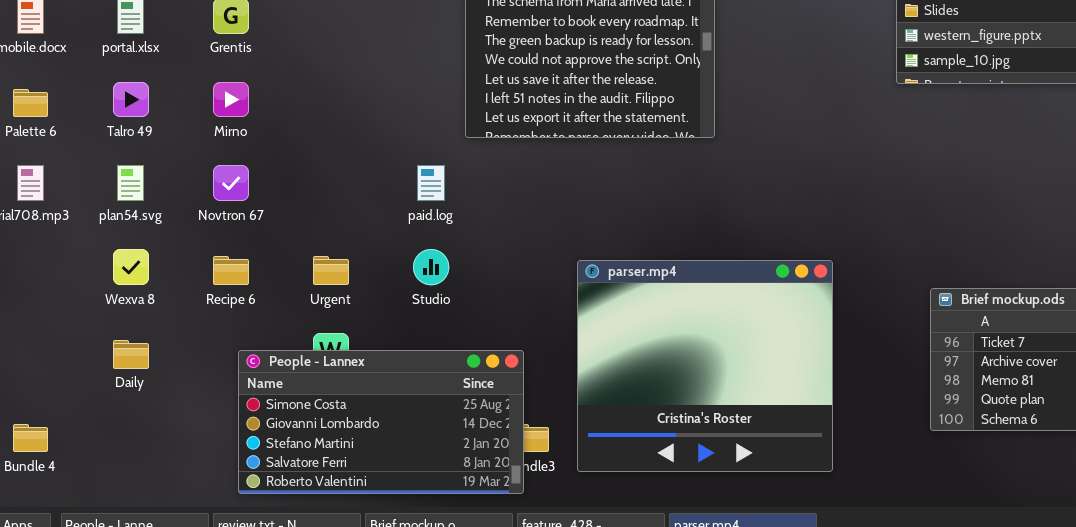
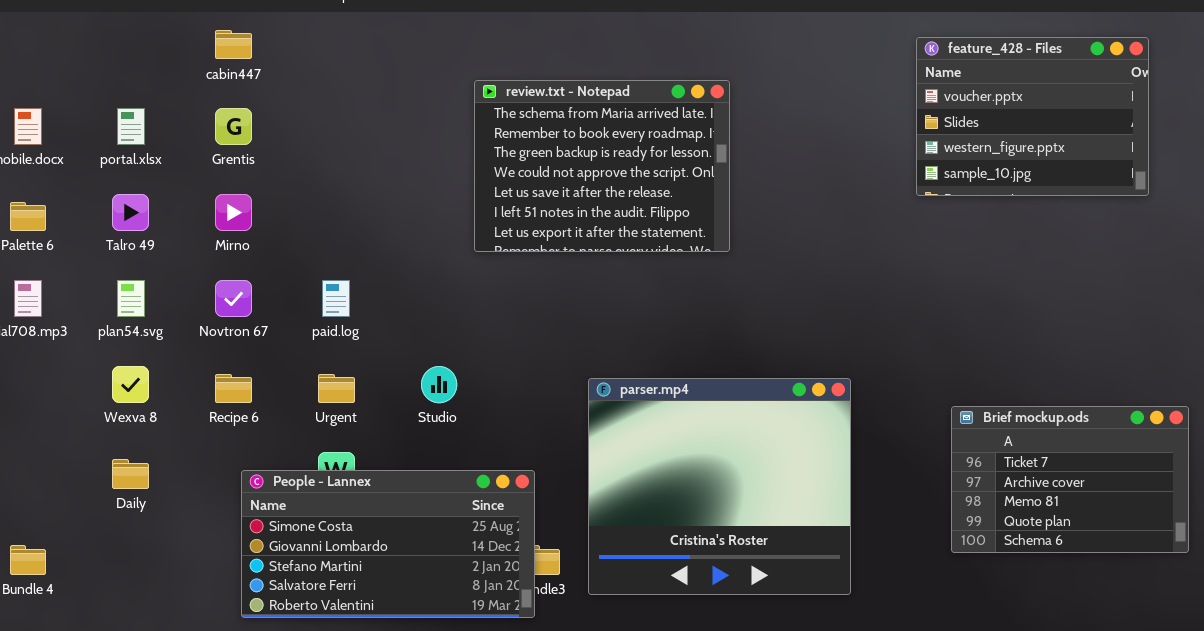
paid.log: [417,165,445,201] -> [322,280,350,317], moved

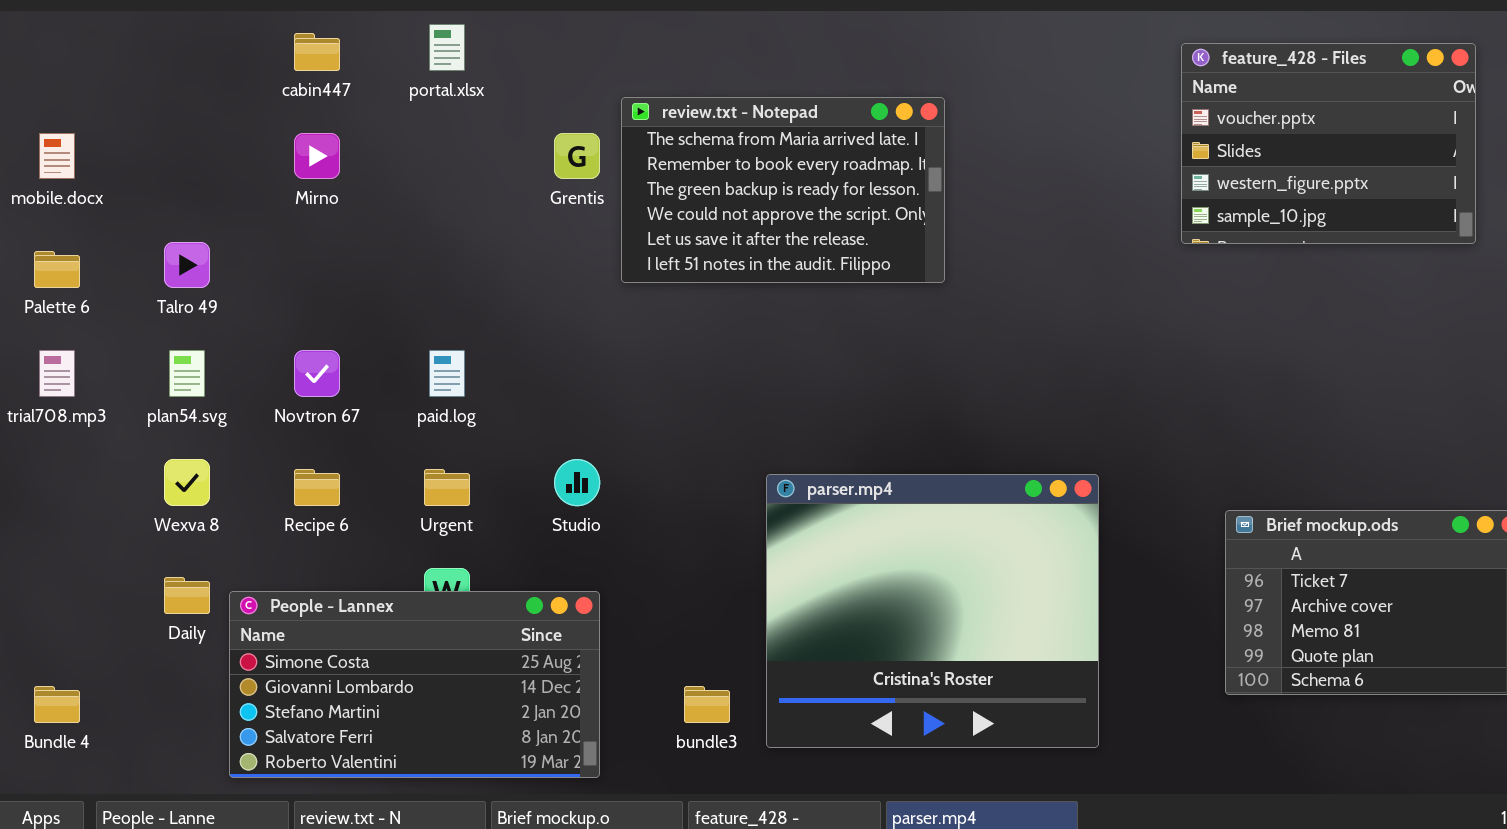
review.txt - Notepad: [474,80,730,252] -> [621,97,945,283], resized
portal.xlsx: [117,108,145,145] -> [429,24,465,71], moved
Grentis: [215,108,252,145] -> [554,133,600,179], moved
Mirno: [215,194,252,231] -> [294,133,340,179], moved
People - Lannex: [241,470,535,618] -> [229,591,600,778], moved

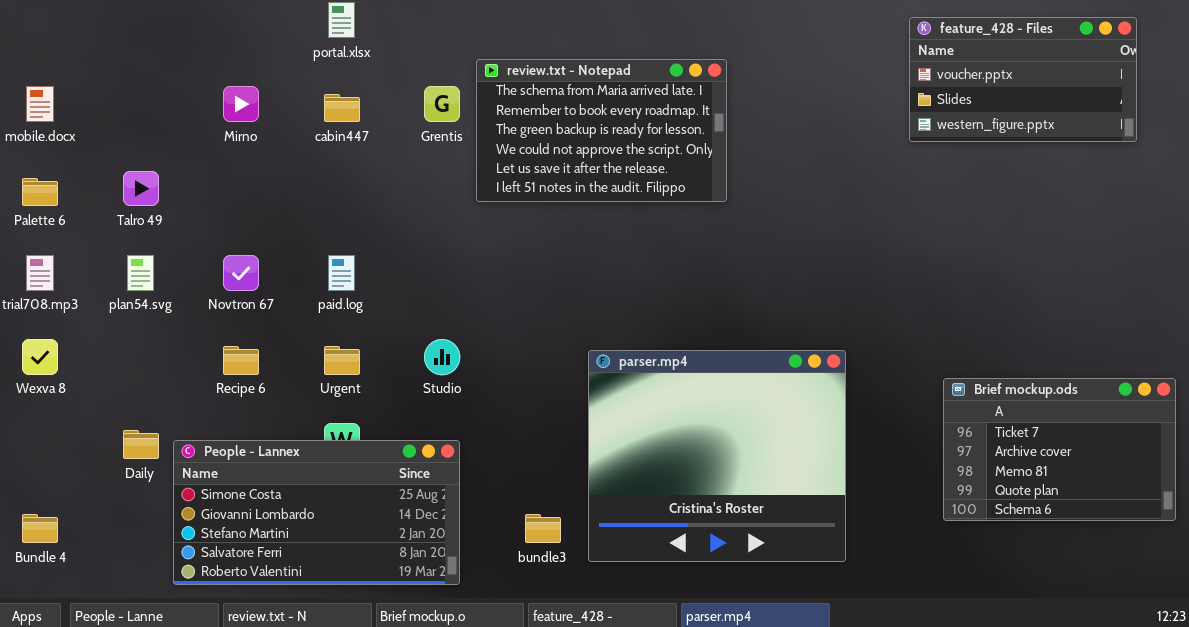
cabin447: [294,33,340,71] -> [324,94,360,122], moved
feature_428 - Files: [1181,43,1476,244] -> [909,17,1137,142], resized
Wexva 8: [164,459,210,506] -> [22,339,58,375], moved

